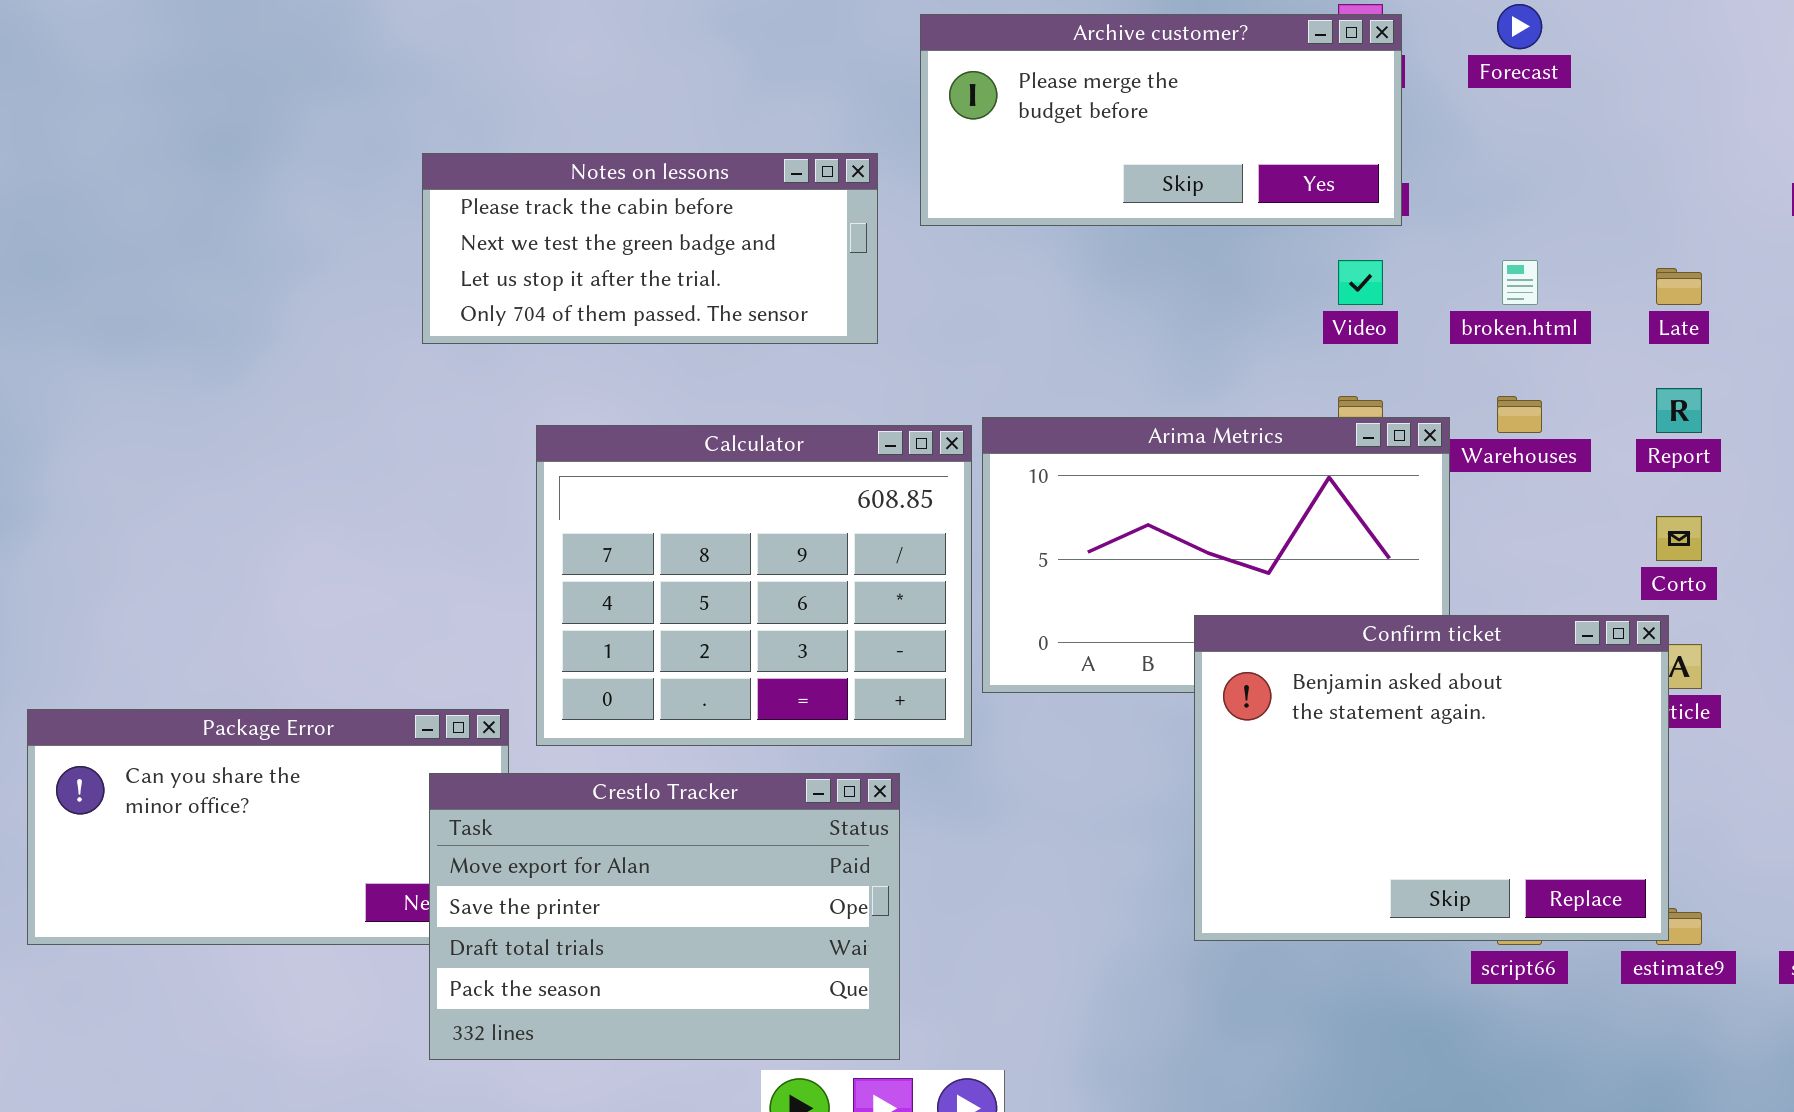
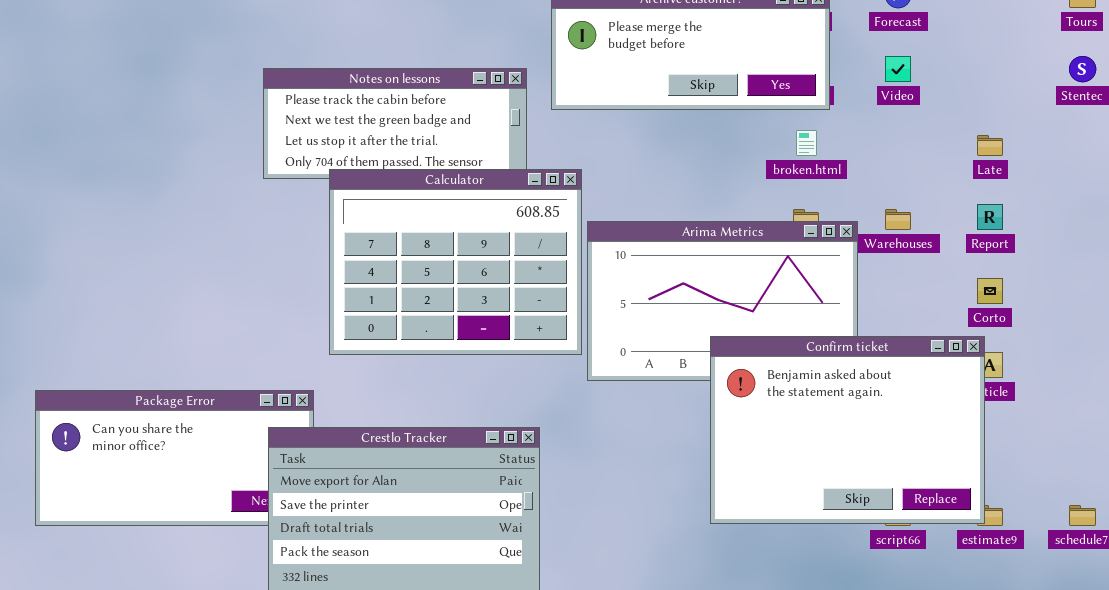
Video: [1338,260,1383,305] -> [885,56,911,82], moved
broken.html: [1502,260,1538,305] -> [796,130,817,156], moved
Calculator: [536,425,972,746] -> [329,169,582,355], moved

